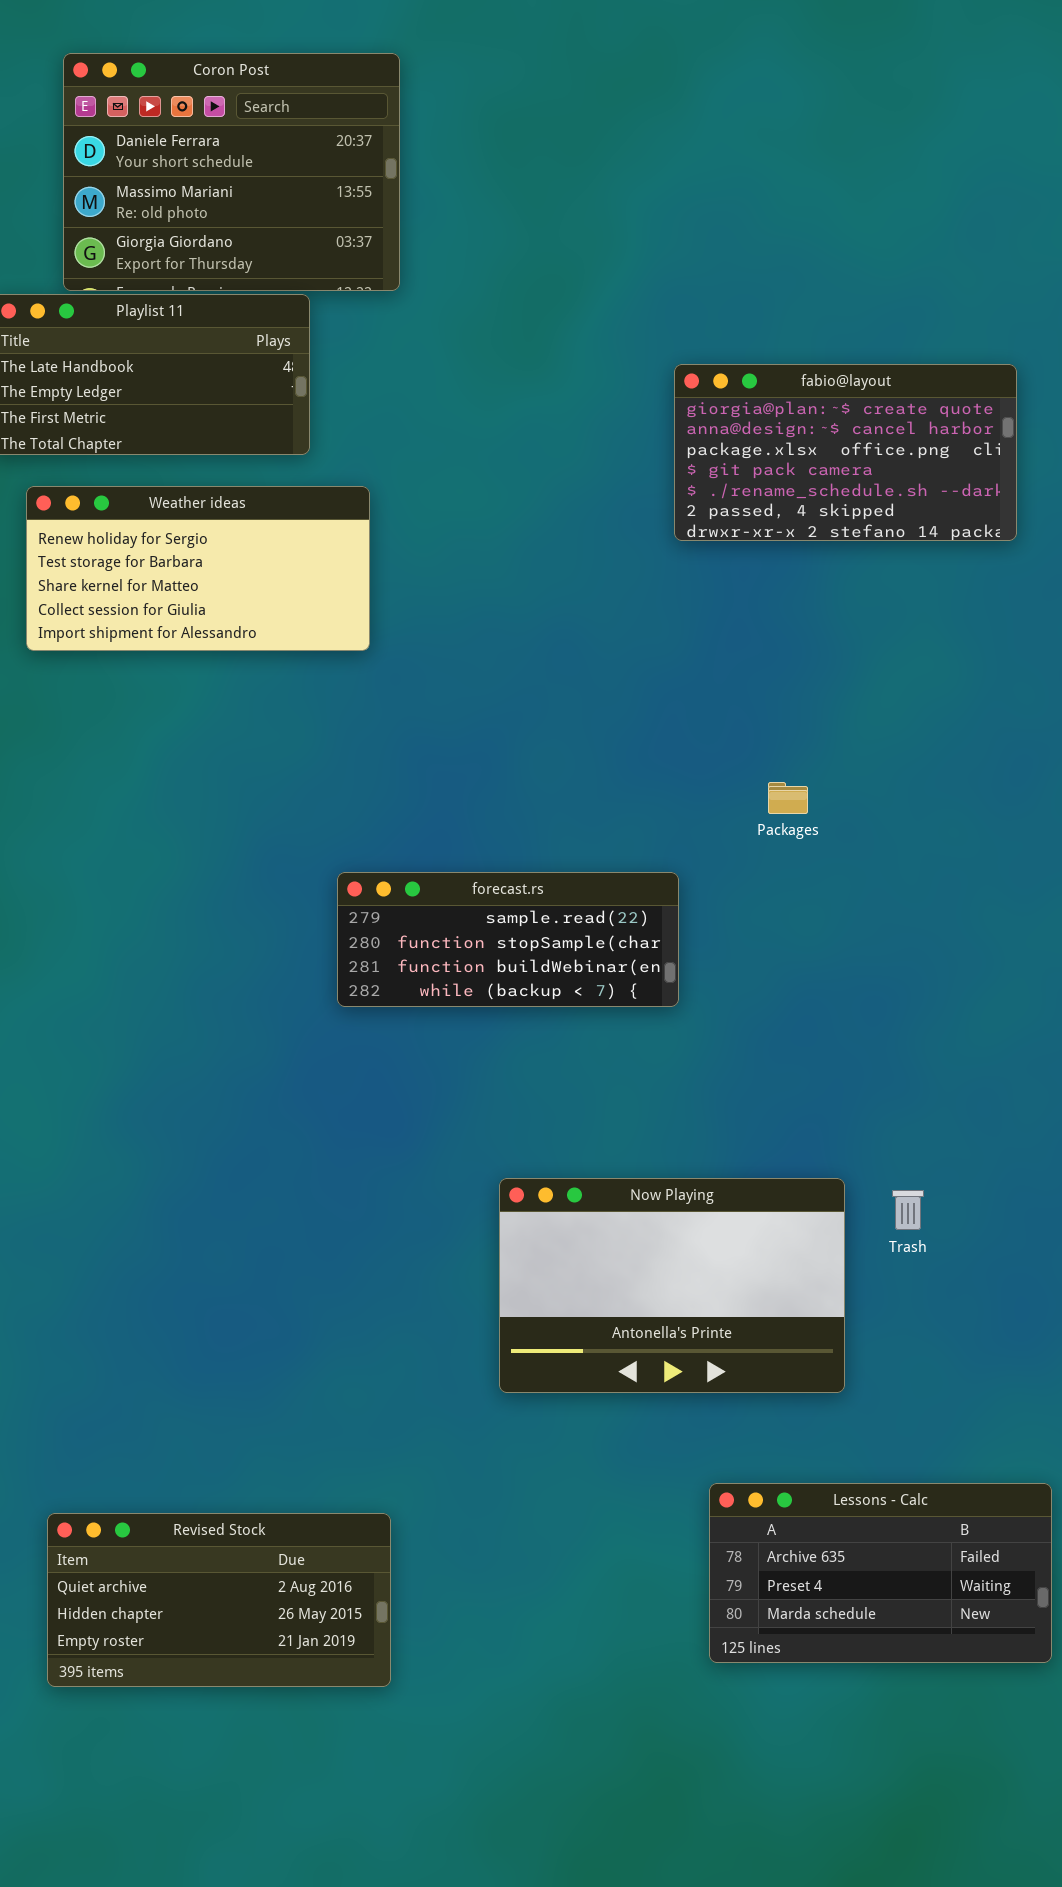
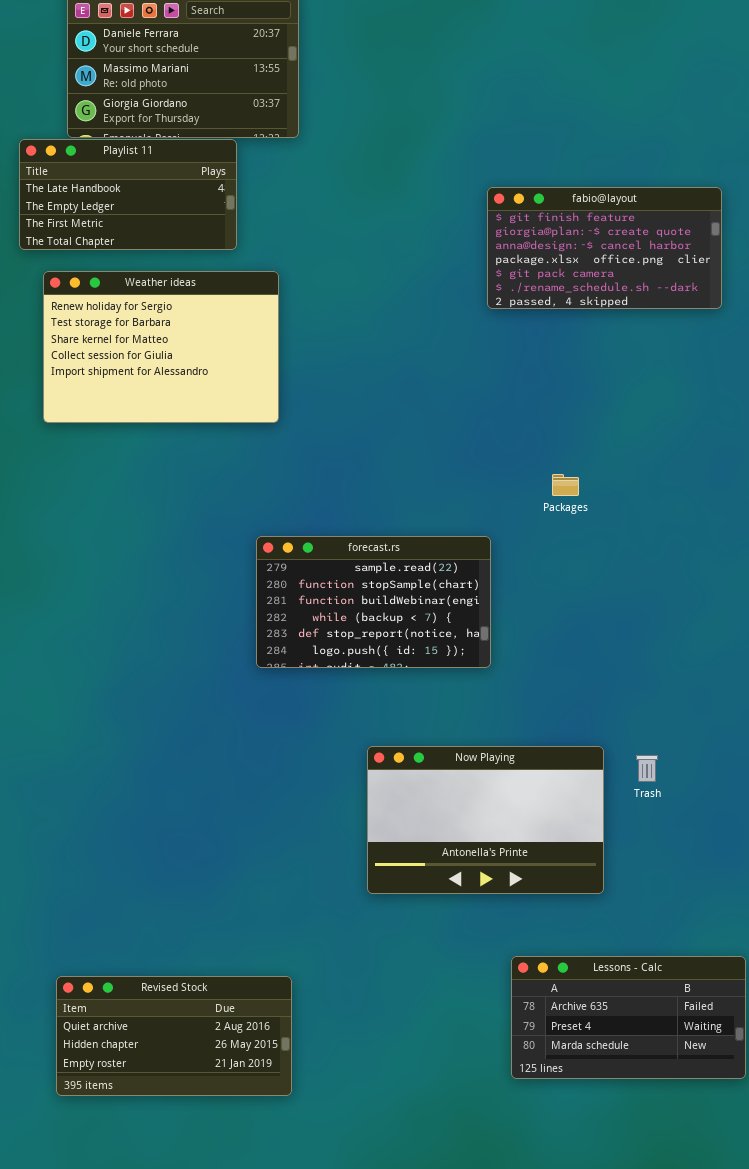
fabio@layout: [674,364,1017,541] -> [487,187,722,309], scrolled up 1 row
Weather ideas: [26,486,370,651] -> [43,271,279,423], resized
forecast.rs: [337,872,679,1007] -> [256,536,491,668], resized

